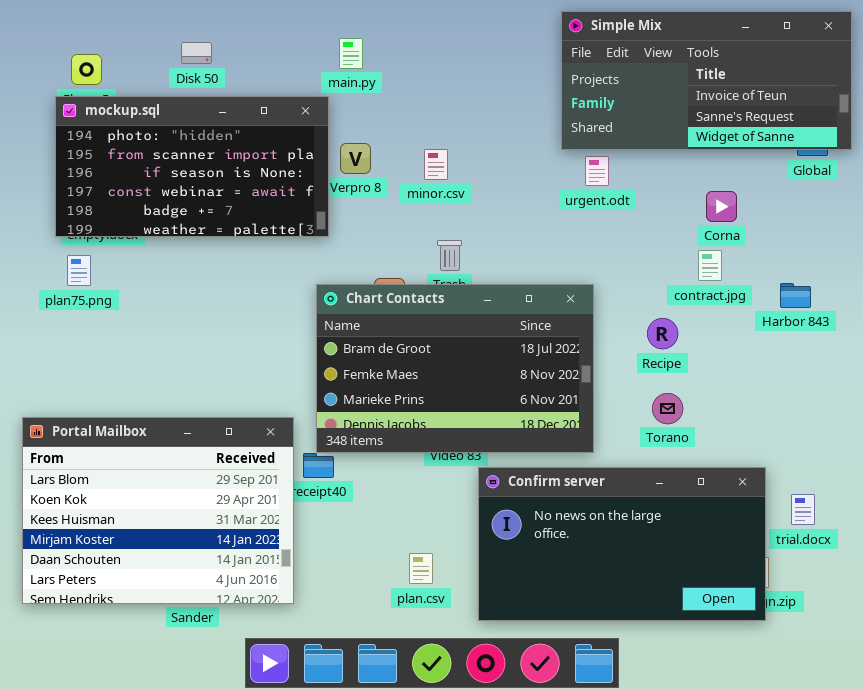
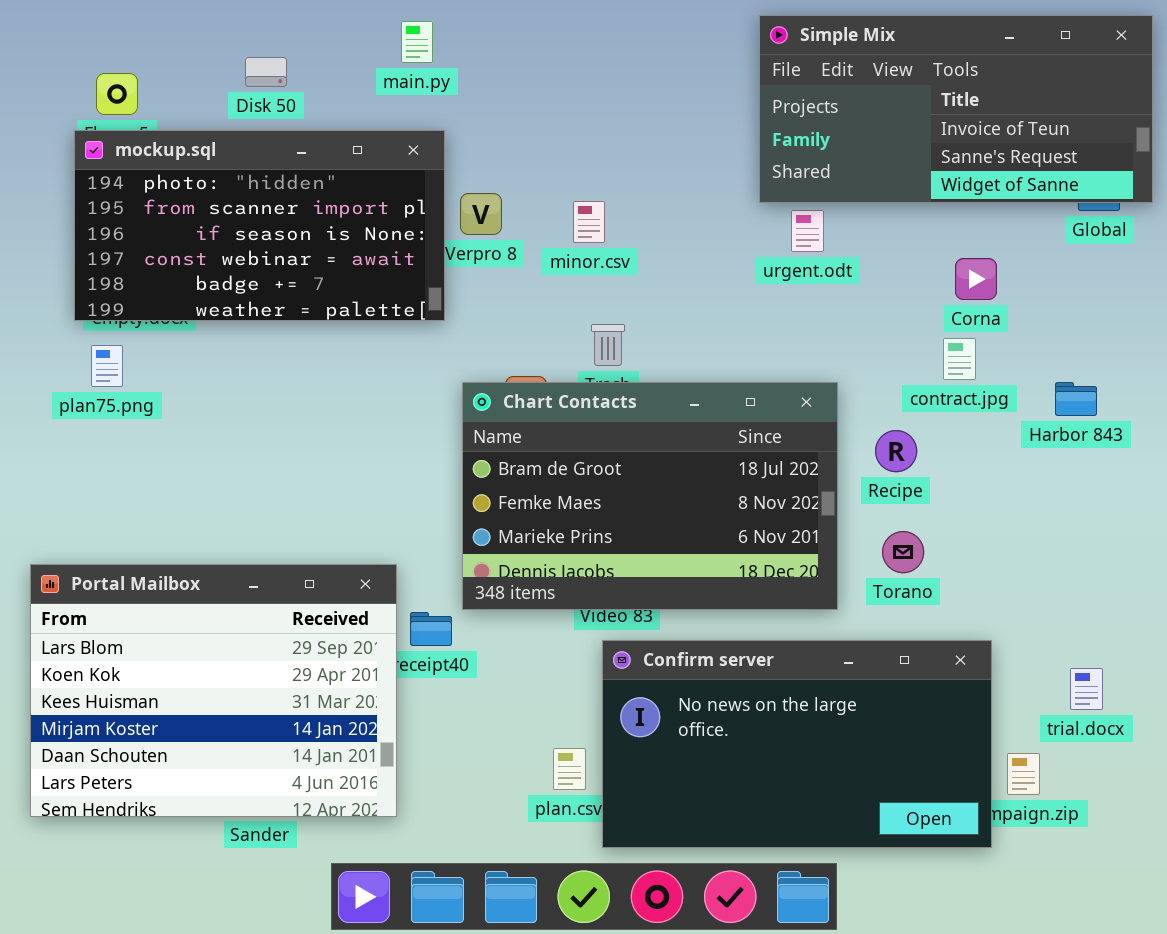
main.py: [339,38,363,69] -> [401,21,433,63], moved
Chart Contacts: [316,284,594,453] -> [462,382,838,610], moved
Confirm server: [478,467,766,621] -> [602,640,992,848], moved

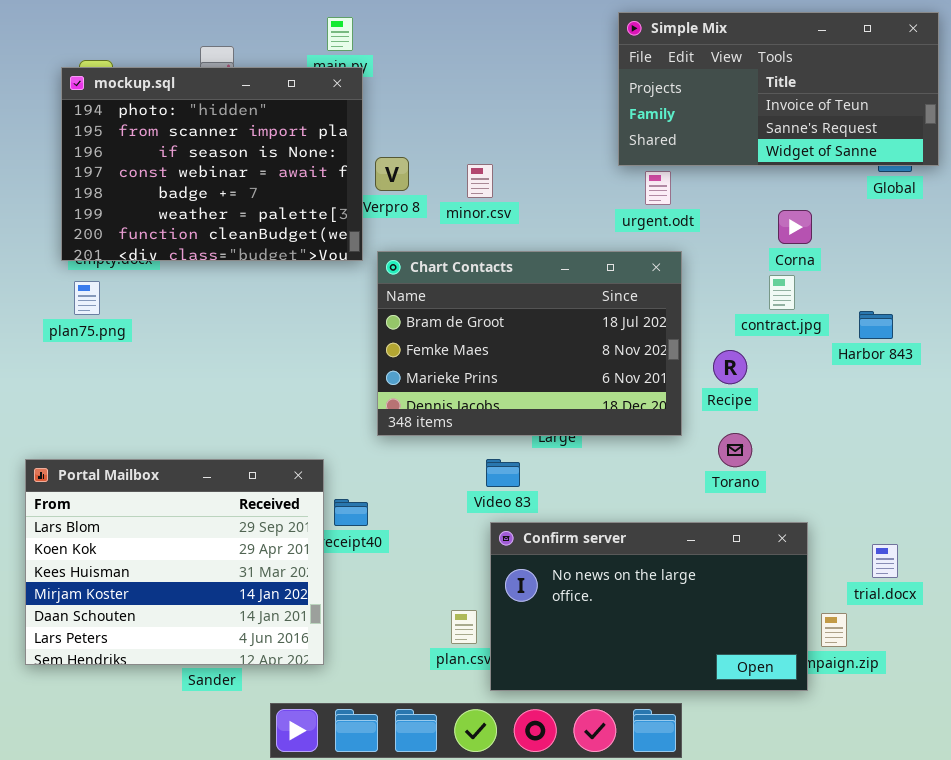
mockup.sql: [74,130,445,321] -> [61,67,363,261], resized
Chart Contacts: [462,382,838,610] -> [377,251,682,436], moved

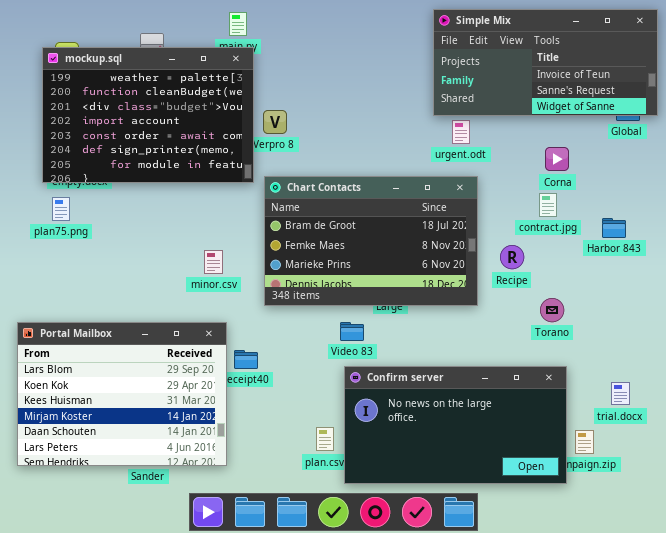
mockup.sql: [61,67,363,261] -> [42,47,254,183], scrolled down 5 rows
minor.csv: [467,164,493,198] -> [204,250,223,274], moved
Torano: [718,433,752,467] -> [540,298,564,322], moved

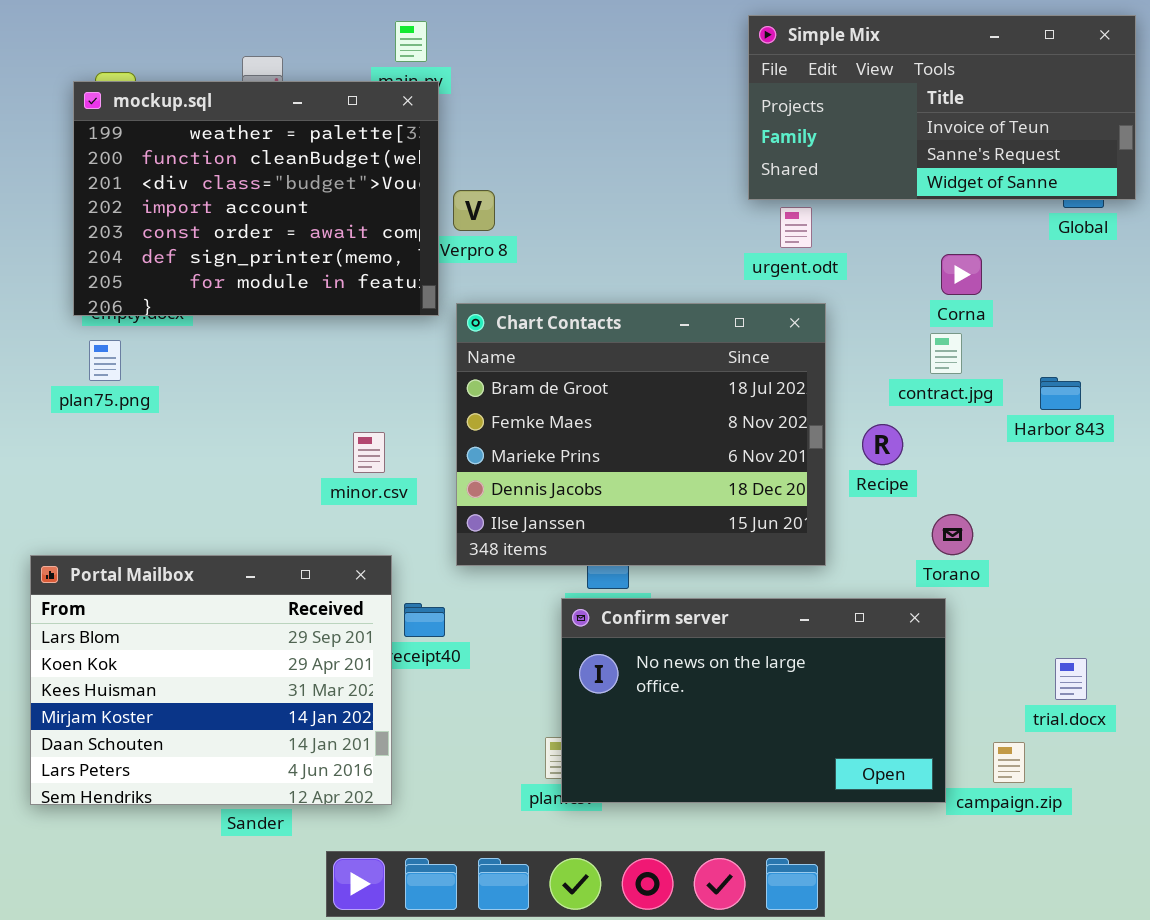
Chart Contacts: [264,176,478,306] -> [456,303,826,566], resized
Confirm server: [344,366,567,484] -> [561,598,946,803], moved

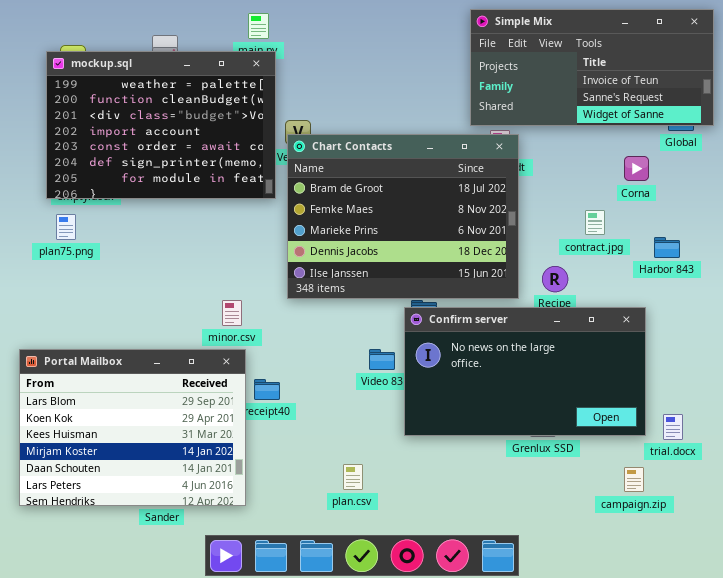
Corna: [941,254,982,295] -> [624,156,649,181], moved
Chart Contacts: [456,303,826,566] -> [287,134,519,299], moved
minor.csv: [353,432,385,473] -> [222,300,242,326], moved
Confirm server: [561,598,946,803] -> [404,307,646,436], moved

